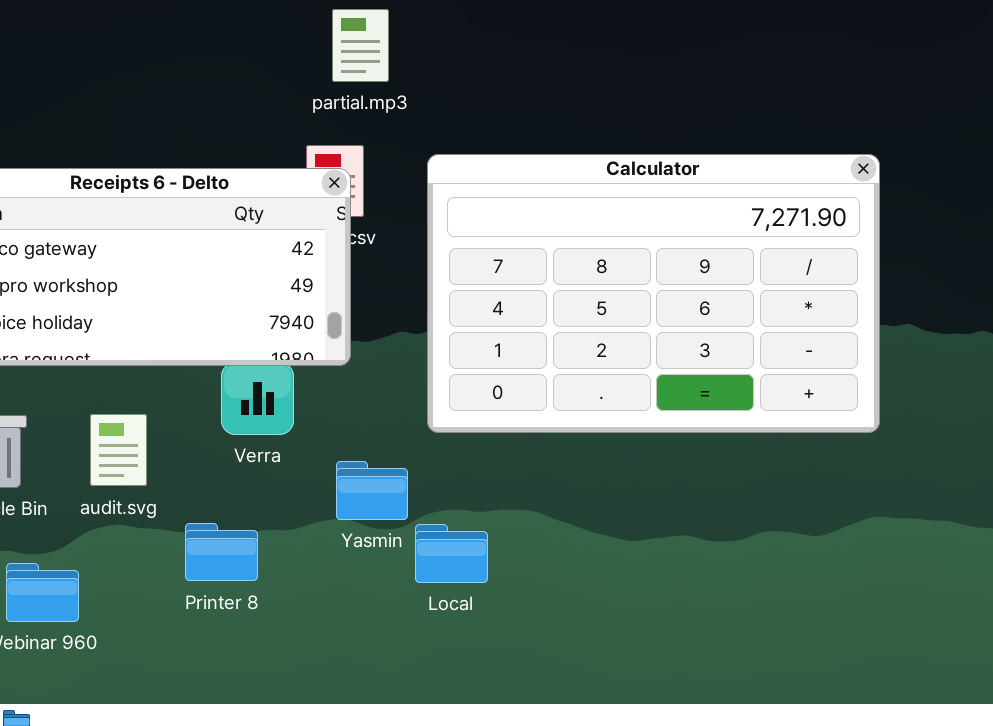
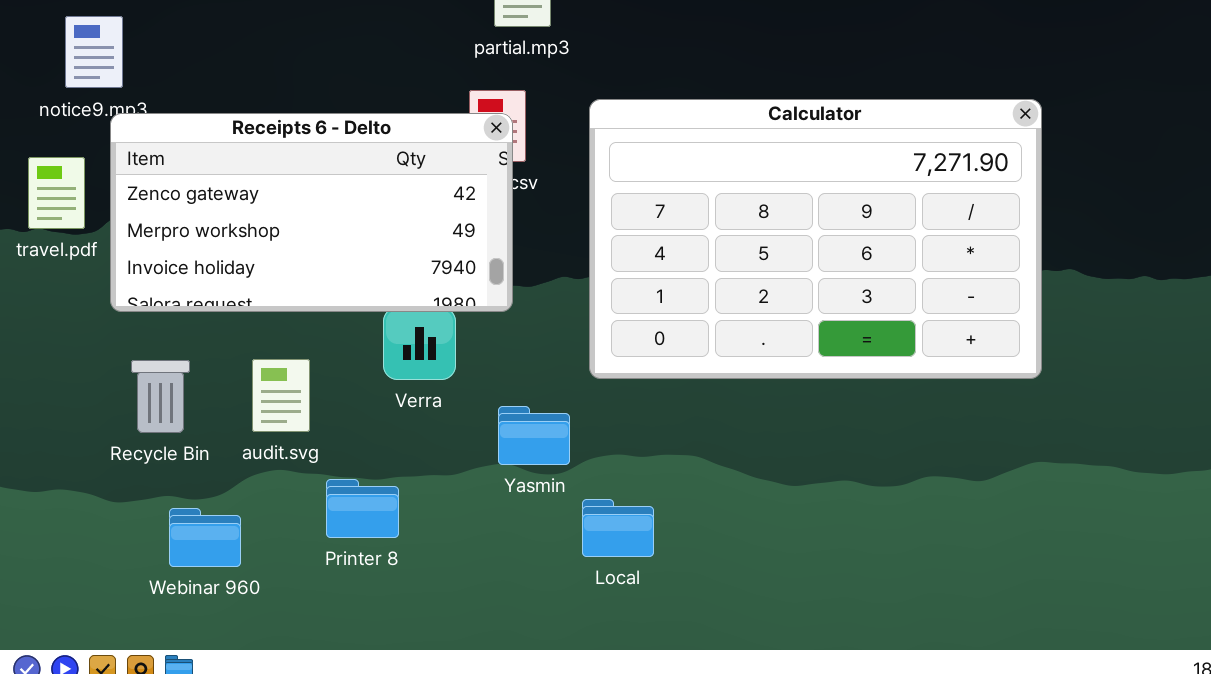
Printer 8: [185,523,258,581] -> [326,479,399,538], moved
Local: [415,524,488,583] -> [582,499,654,557], moved

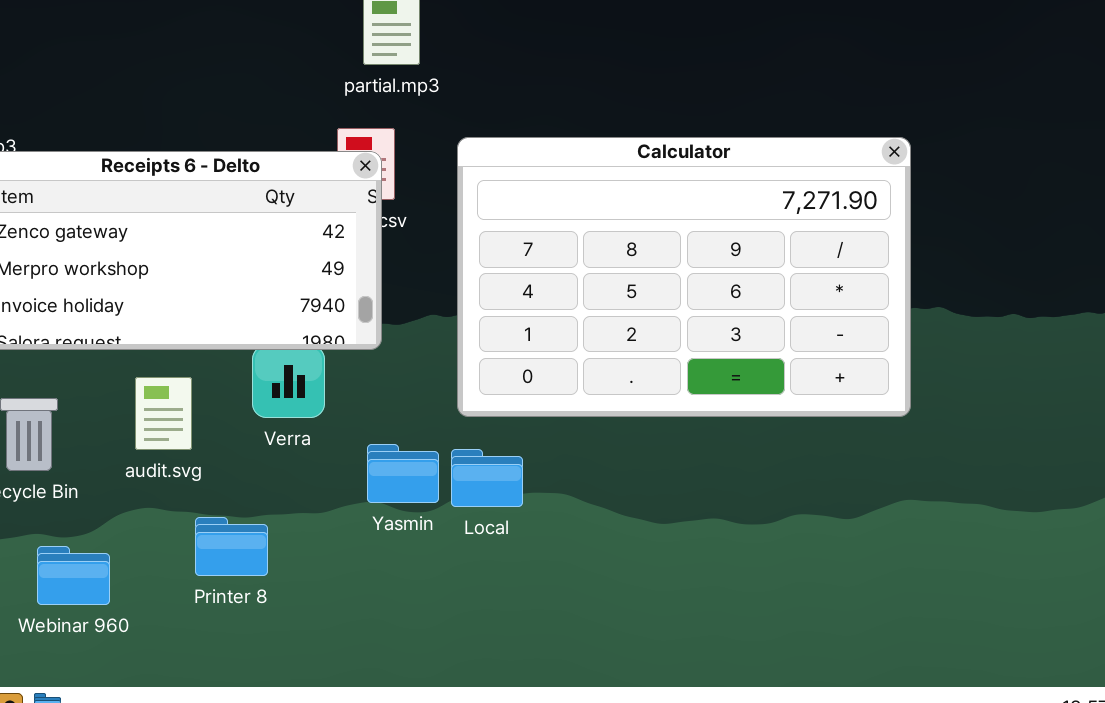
audit.svg: [252,359,310,432] -> [135,377,192,450], moved
Local: [582,499,654,557] -> [451,449,523,507], moved

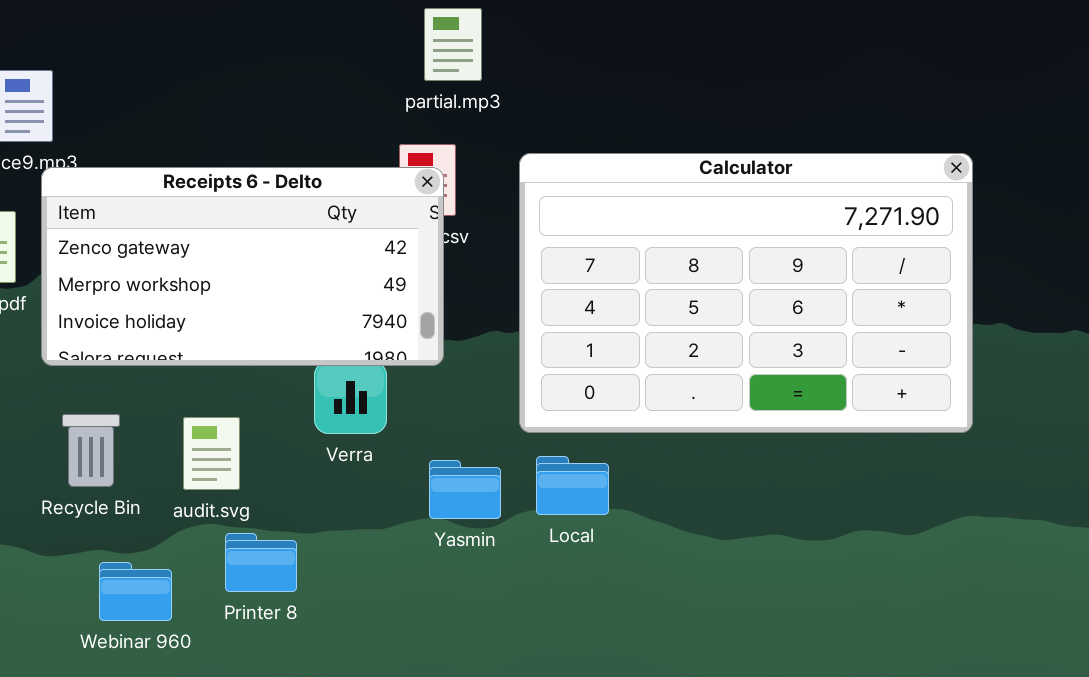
audit.svg: [135,377,192,450] -> [183,417,240,490], moved
Local: [451,449,523,507] -> [536,456,609,515], moved
Printer 8: [195,517,268,576] -> [225,533,297,592], moved

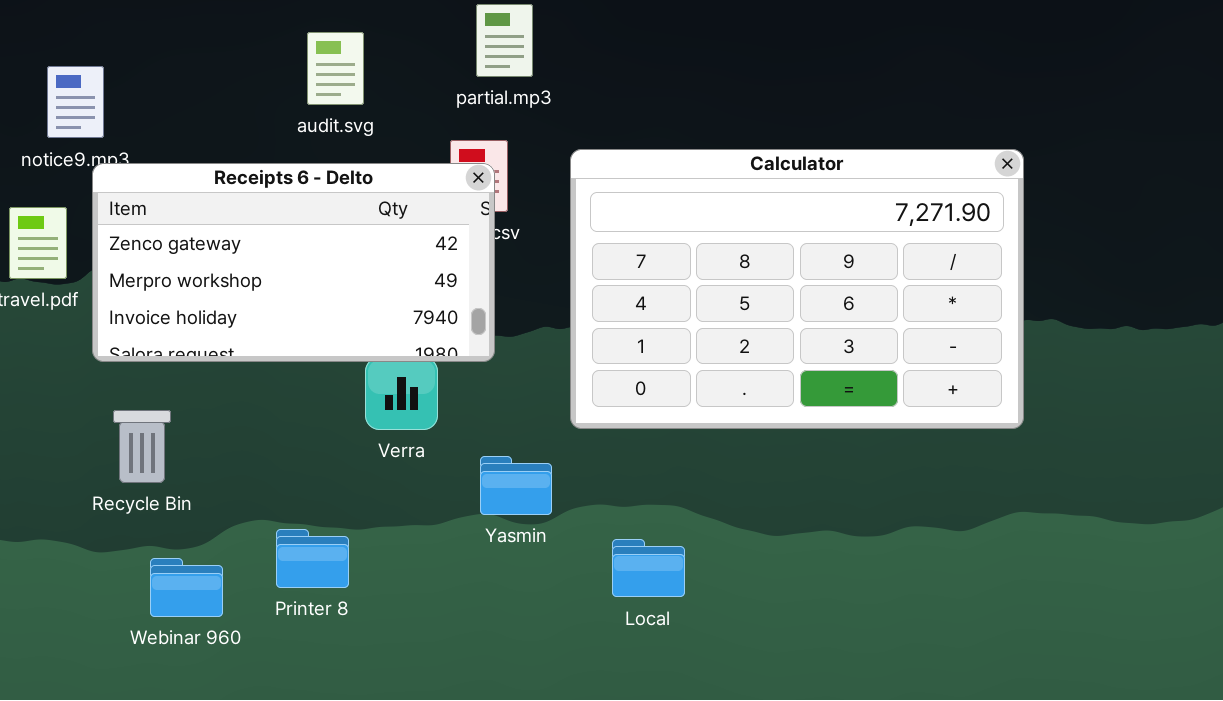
audit.svg: [183,417,240,490] -> [307,32,364,105], moved
Local: [536,456,609,515] -> [612,539,685,597], moved

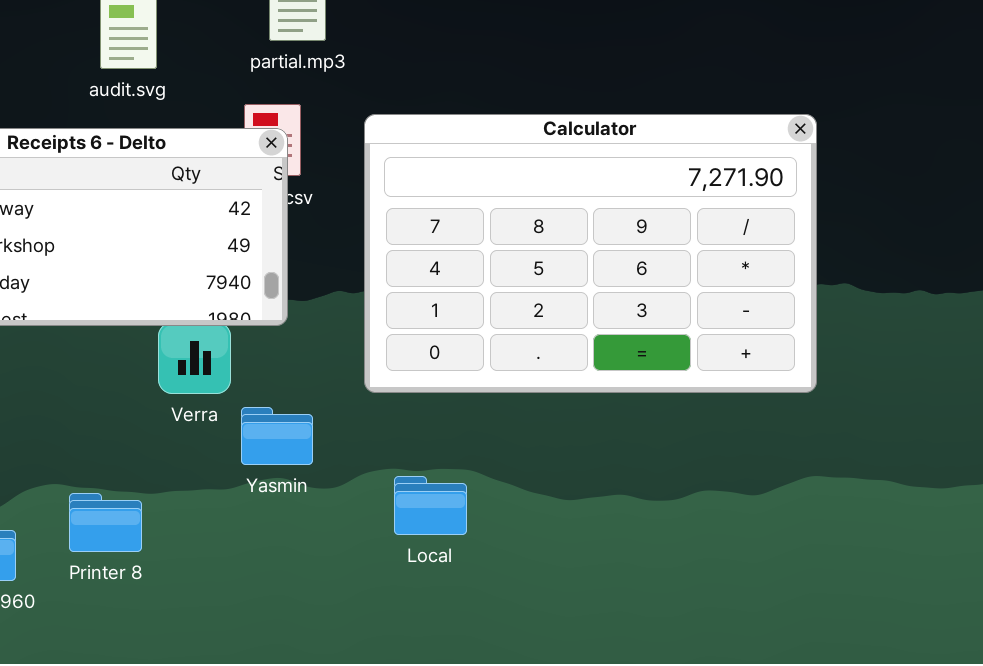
Yasmin: [480,456,552,515] -> [241,407,313,465], moved
Local: [612,539,685,597] -> [394,476,467,535], moved

